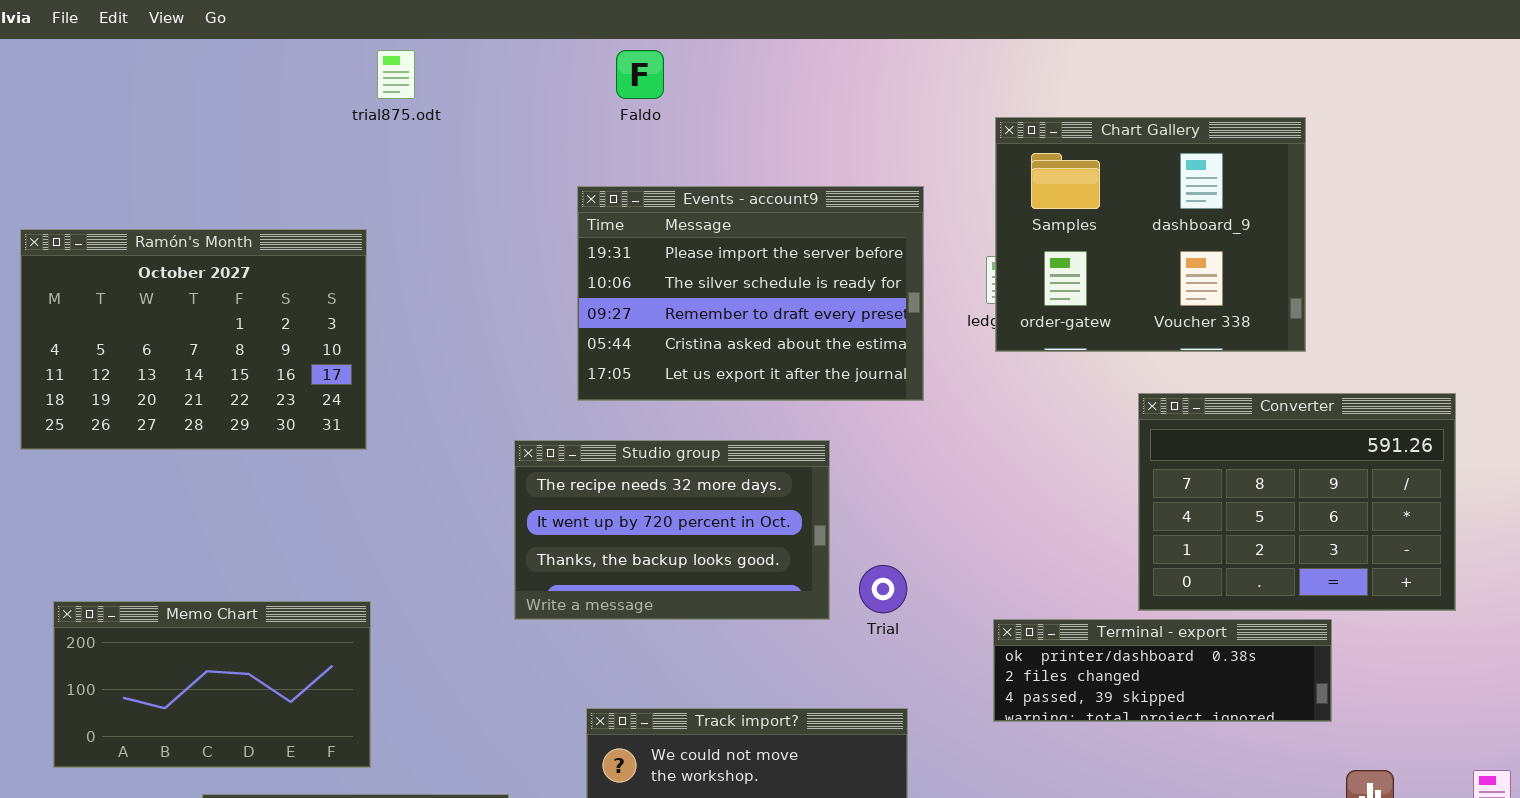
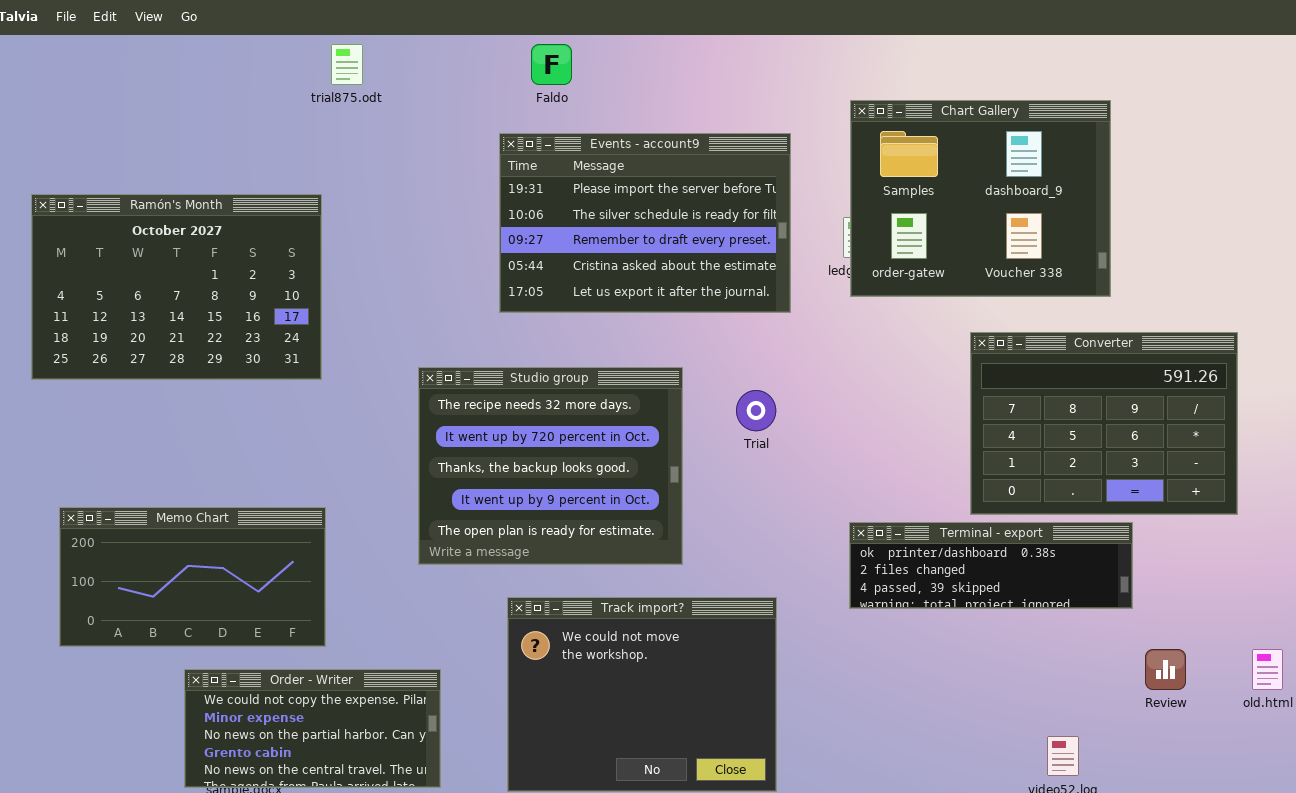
Events - account9: [577,186,924,401] -> [499,133,791,313], moved
Studio group: [514,440,830,620] -> [418,367,683,565], moved, resized
Trial: [859,565,907,613] -> [736,390,776,431], moved

